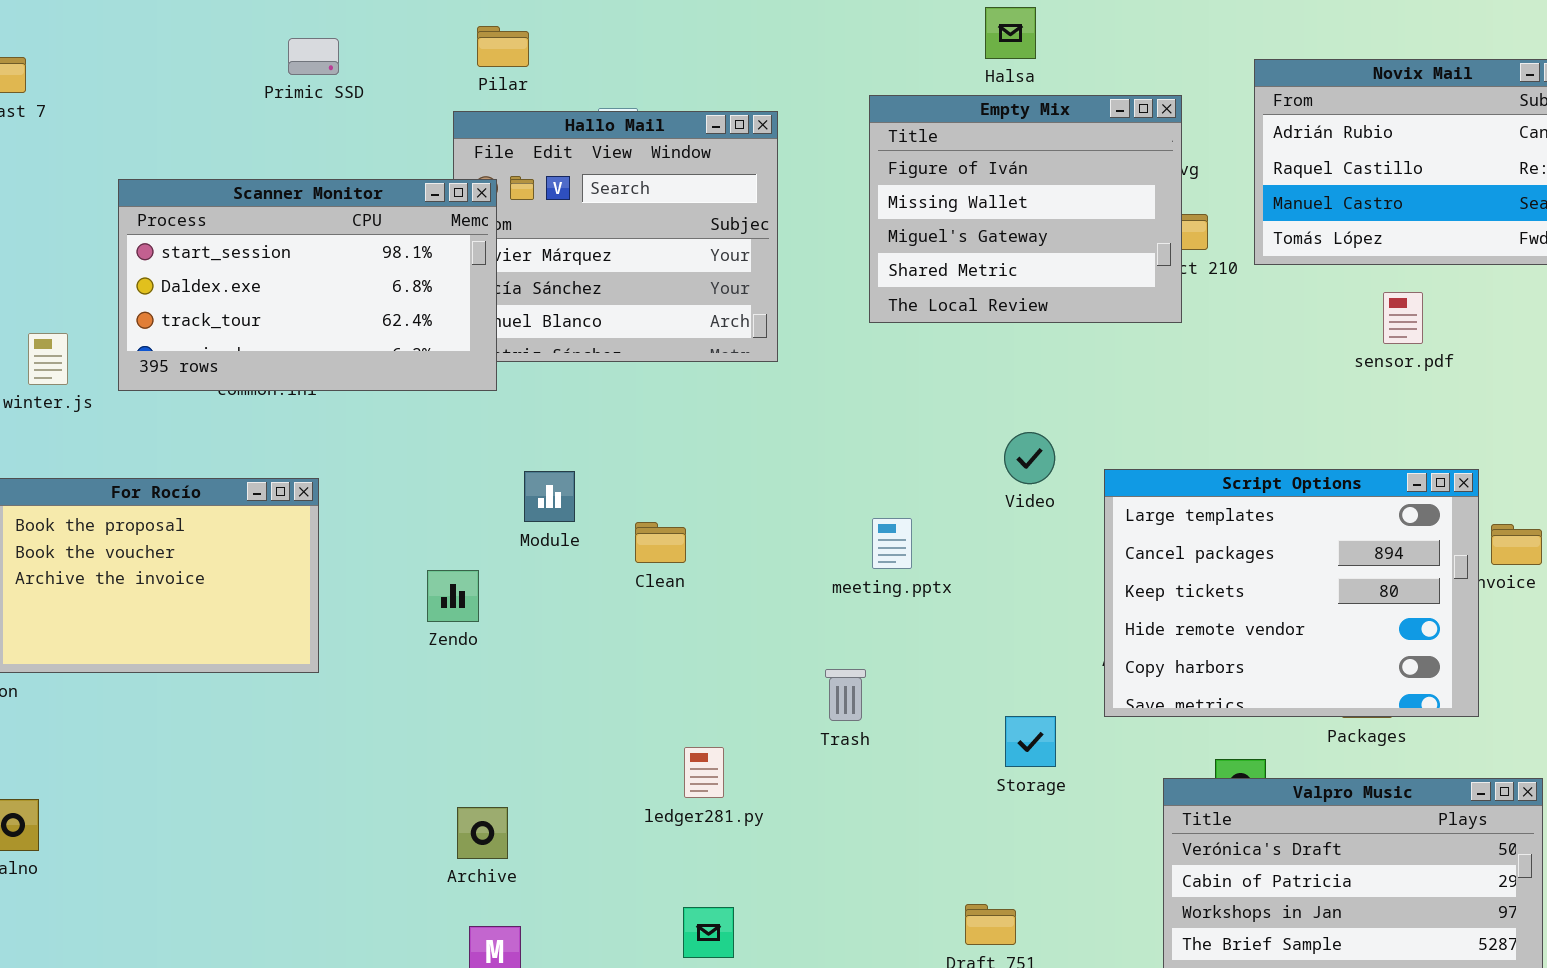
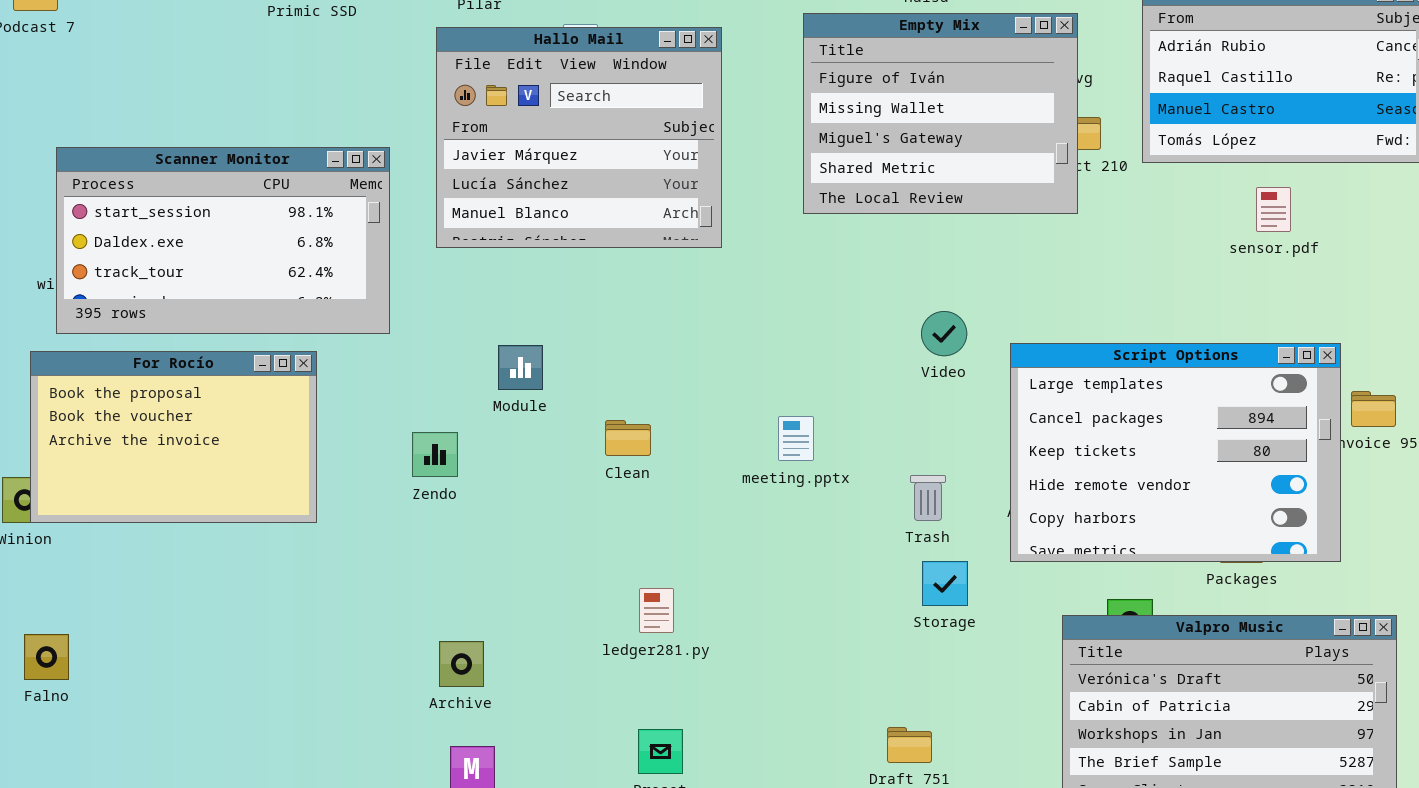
Scanner Monitor: [118,179,497,391] -> [56,147,390,334], moved
meeting.pptx: [872,518,912,569] -> [778,416,814,461], moved
Clean: [635,522,686,563] -> [605,420,651,456], moved
Trash: [825,669,866,721] -> [910,475,946,521], moved

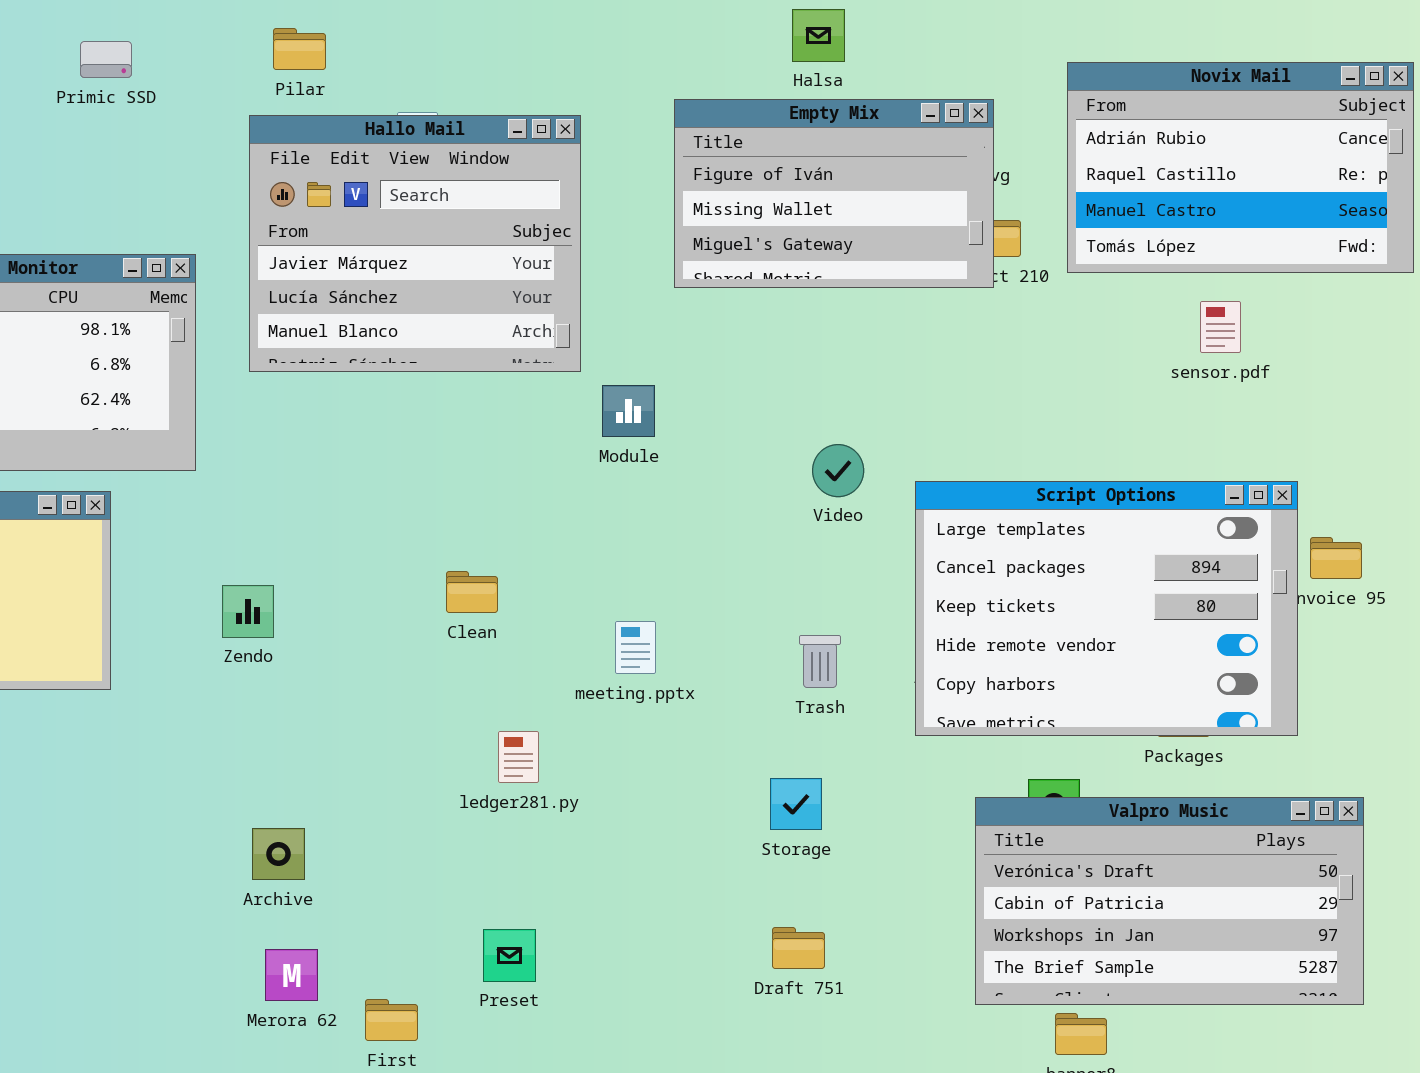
Empty Mix: [803,13,1078,214] -> [674,99,994,288], resized
Module: [498,345,543,390] -> [602,385,655,437], moved
meeting.pptx: [778,416,814,461] -> [615,621,656,674], moved
Storage: [922,561,968,606] -> [770,778,822,830], moved
ledger281.py: [639,588,674,633] -> [498,731,539,783], moved

